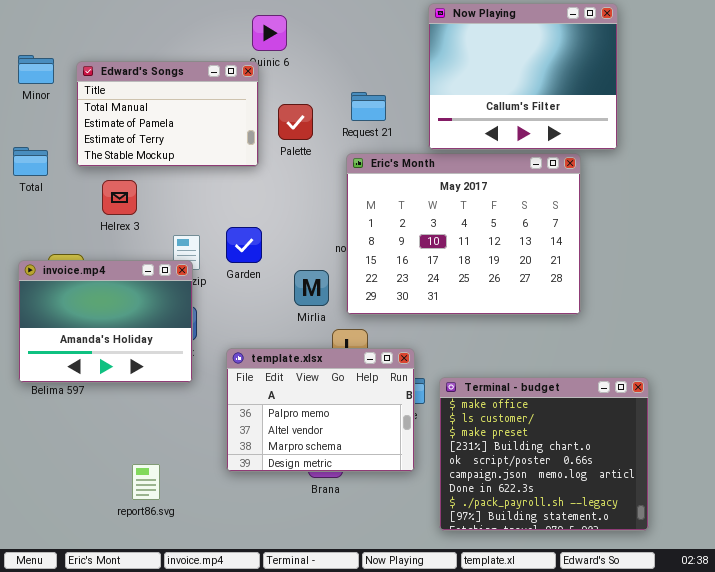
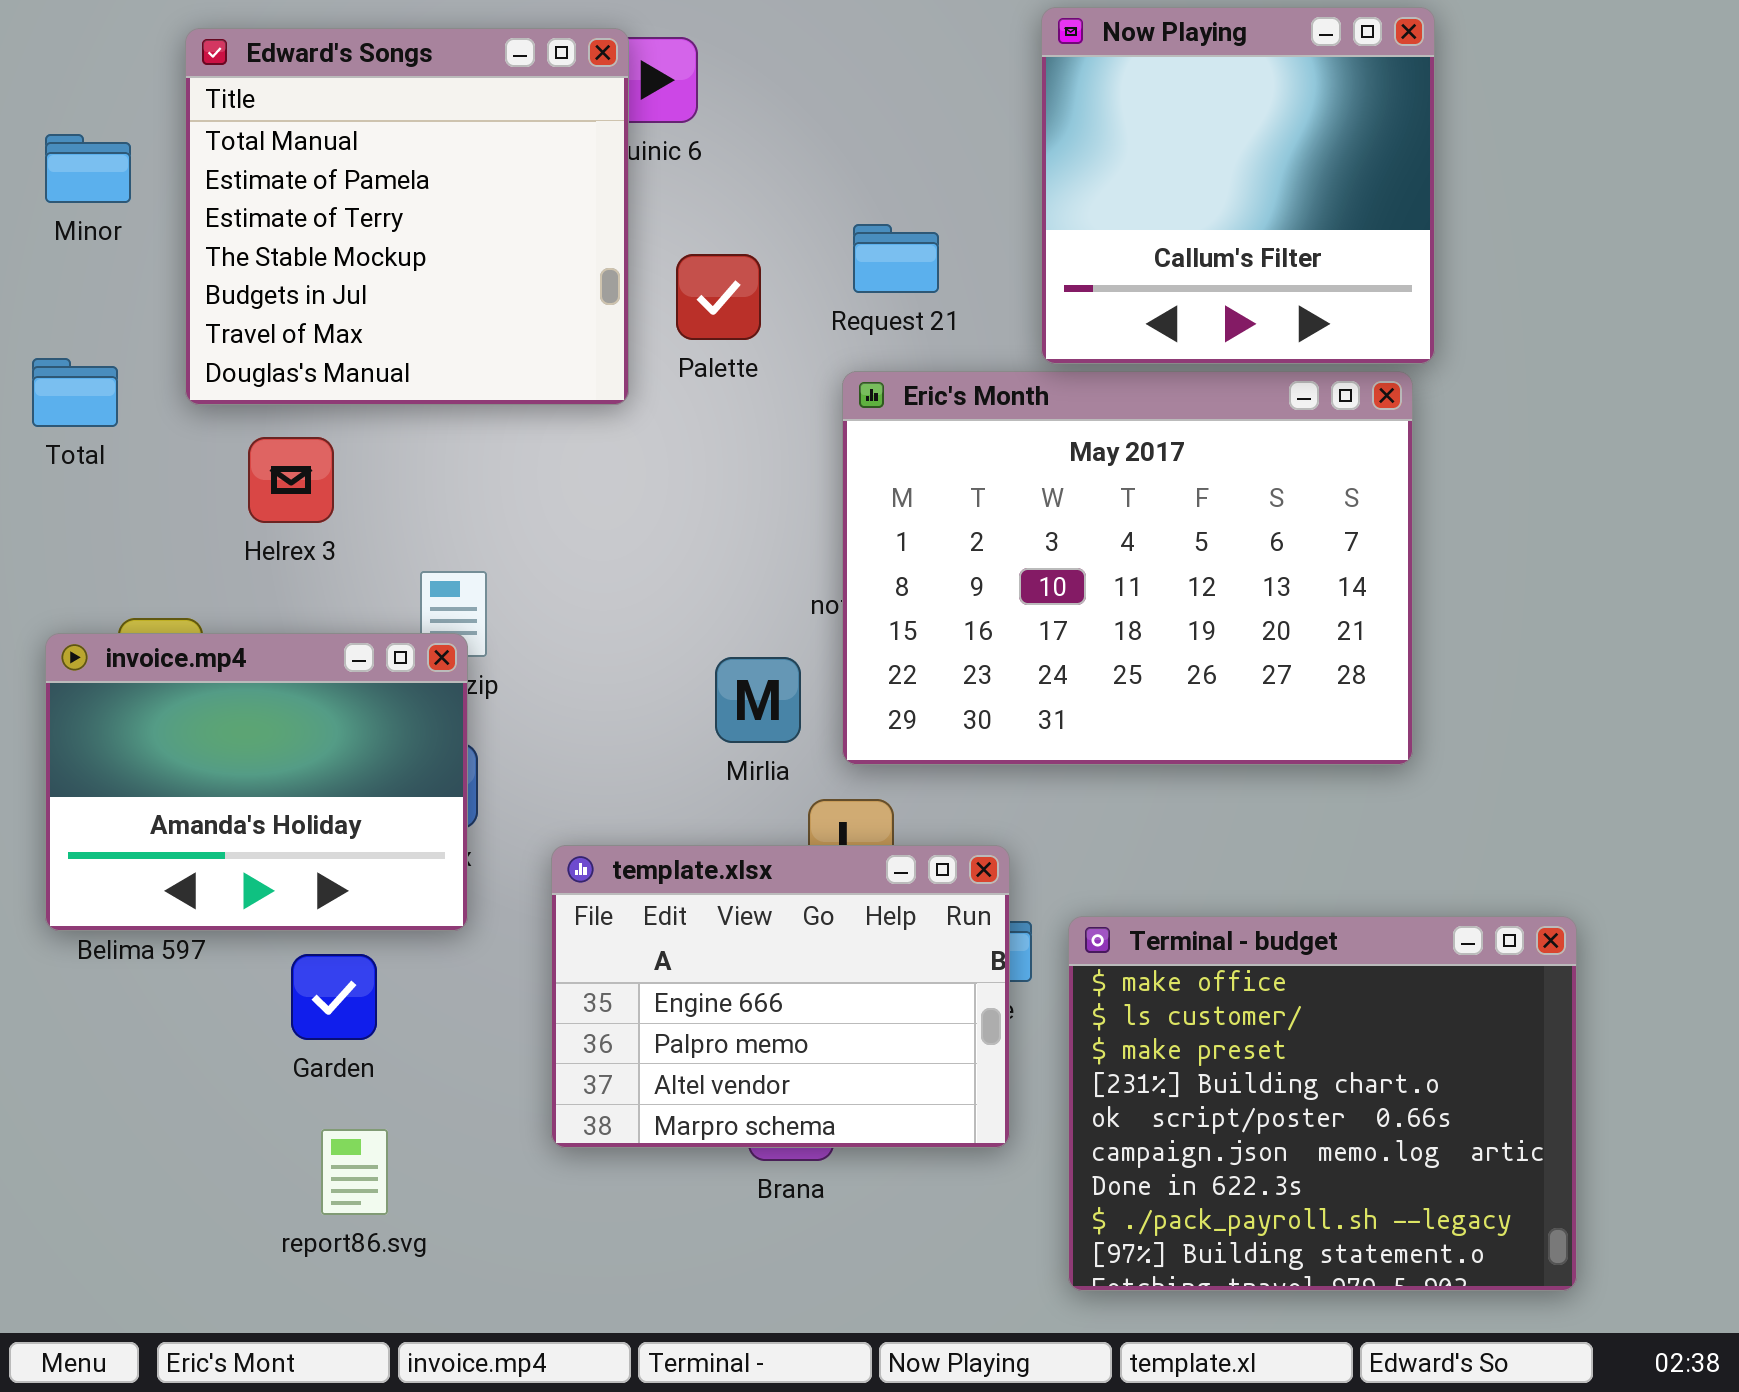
Now Playing: [428,3,618,150] -> [1041,7,1435,364], resized
Edward's Songs: [76,61,259,167] -> [185,28,629,405], resized
Garden: [226,227,262,263] -> [291,954,377,1040], moved
template.xlsx: [226,348,415,472] -> [551,845,1010,1148], scrolled up 1 row

